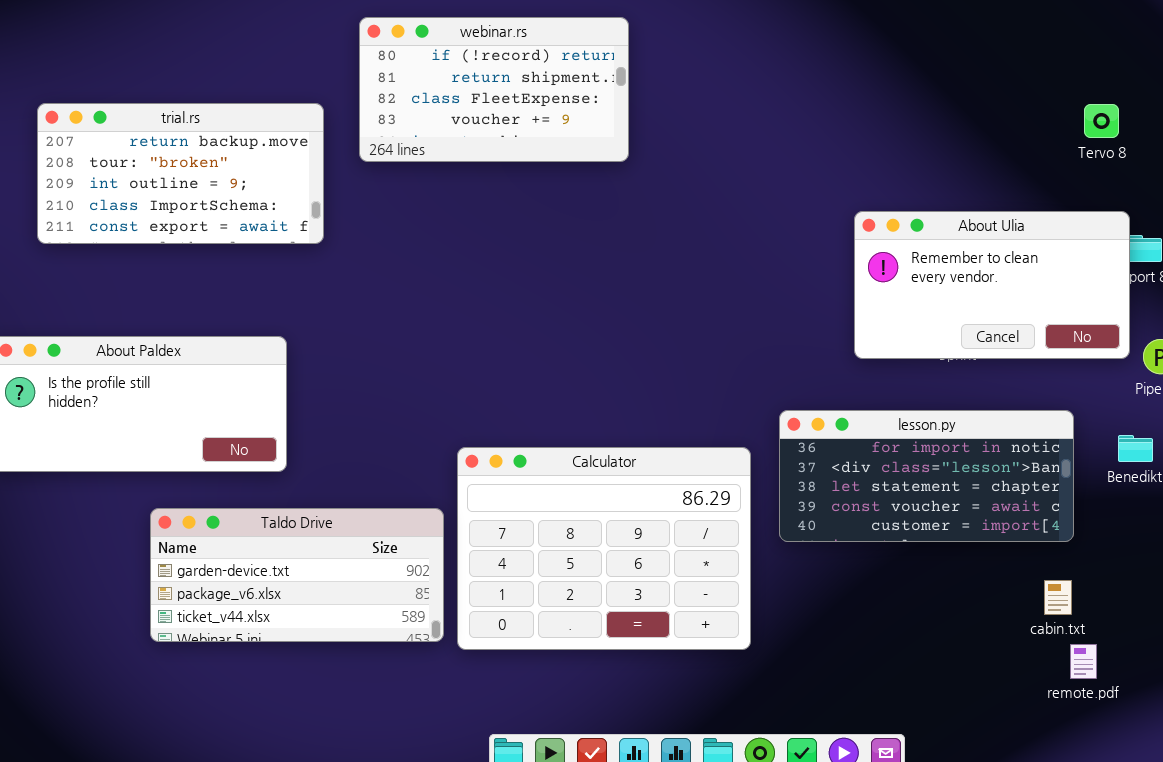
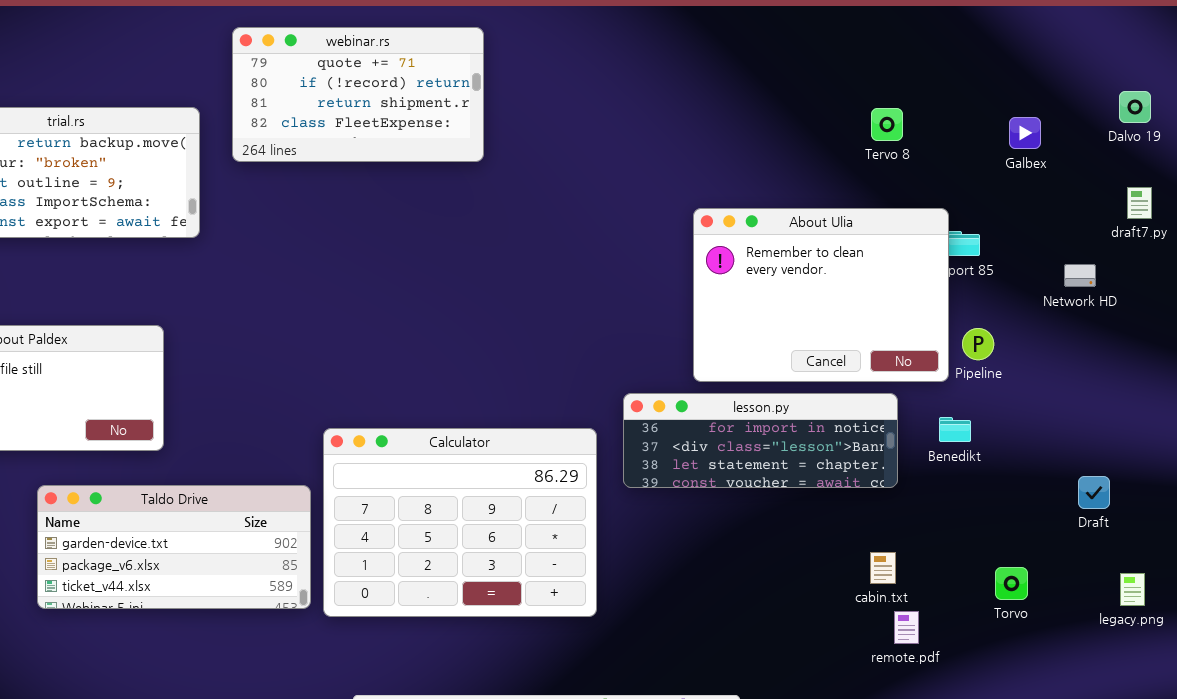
webinar.rs: [359,17,629,162] -> [232,27,484,162], scrolled up 1 row
Tervo 8: [1084,104,1119,138] -> [871,108,903,141], moved
About Ulia: [854,211,1130,359] -> [693,208,949,382], resized
lesson.py: [779,410,1074,542] -> [623,393,898,488], resized

